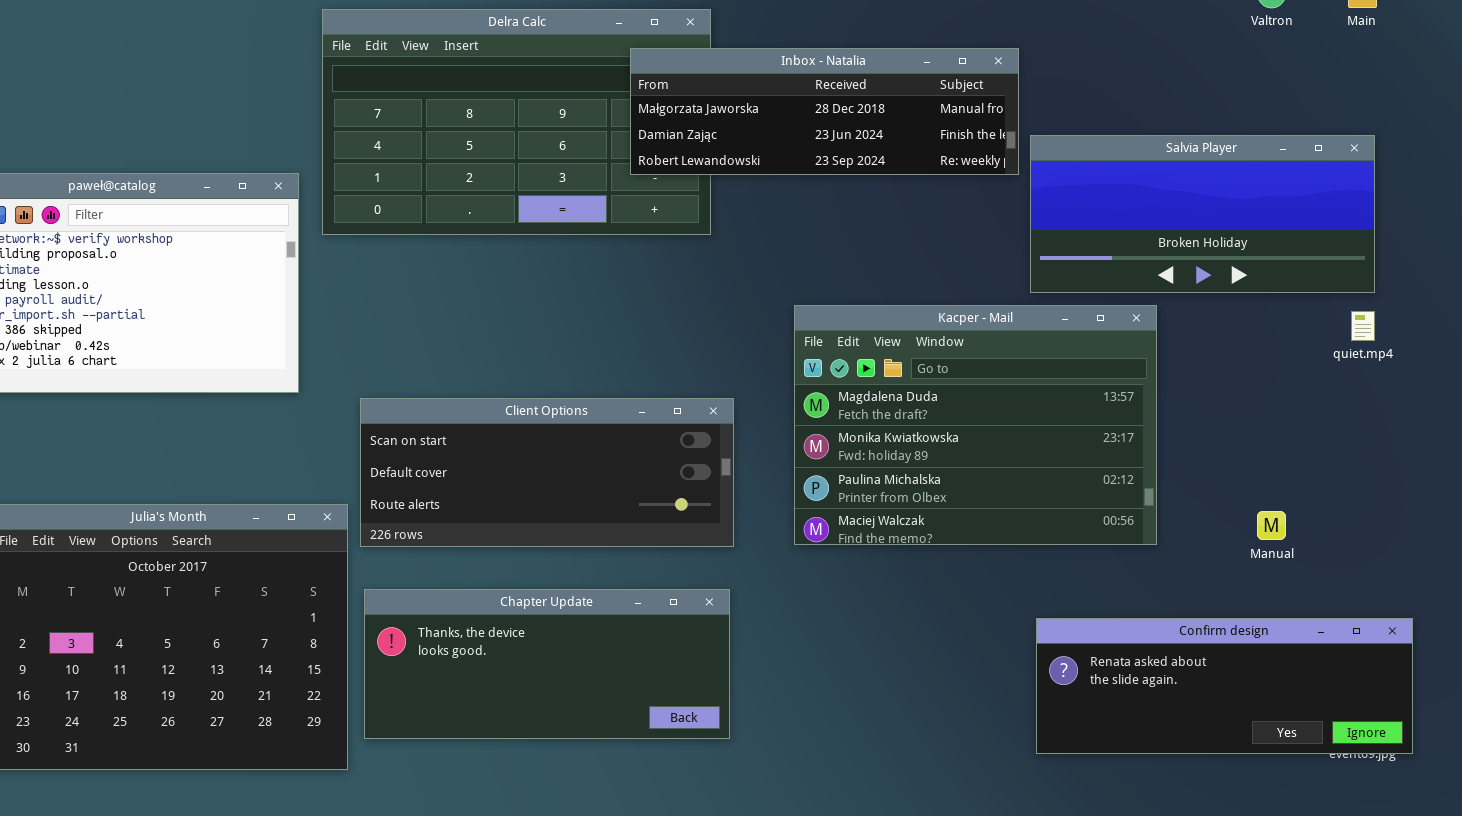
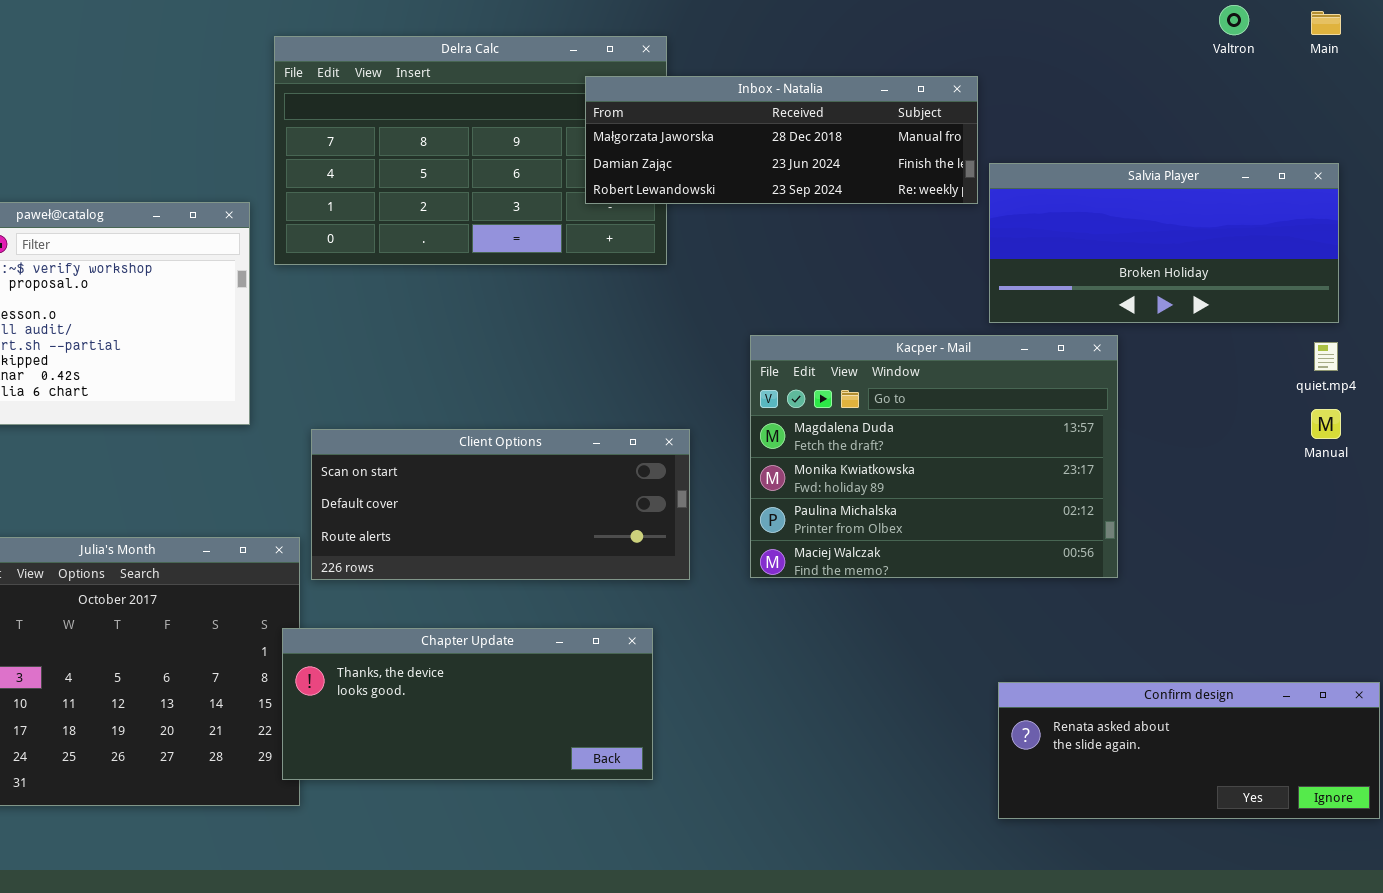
Manual: [1257,511,1286,540] -> [1311,409,1341,439], moved
Chapter Update: [364,589,730,739] -> [282,628,653,780], moved
Confirm design: [1036,618,1413,754] -> [998,682,1380,819], moved

